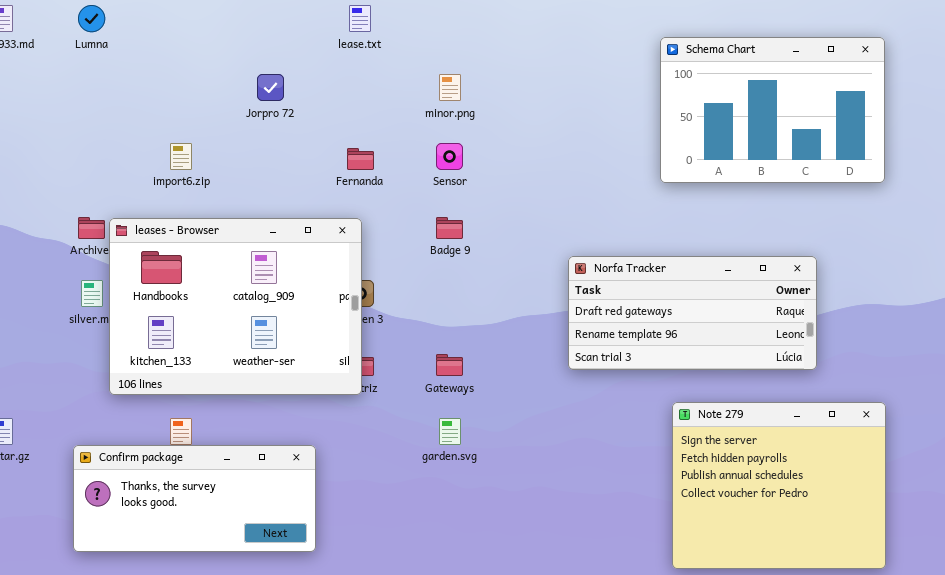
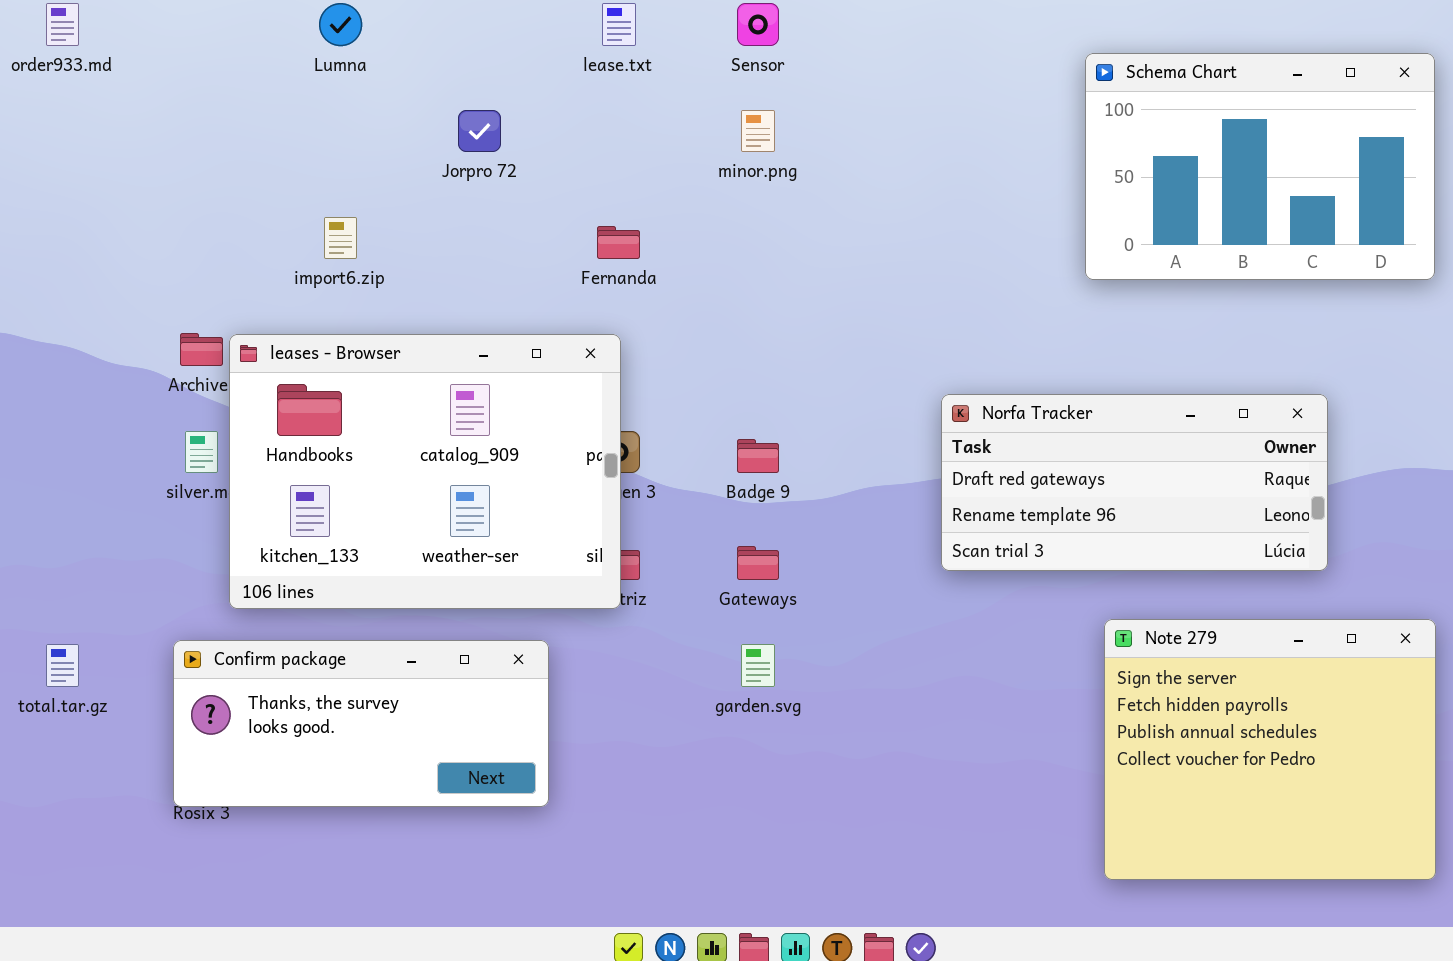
Lumna: [78,5,105,32] -> [319,3,362,46], moved
Sensor: [436,143,463,170] -> [737,3,779,46], moved
Badge 9: [436,217,463,239] -> [737,439,779,473], moved
Confirm package: [73,445,316,552] -> [173,640,549,807], moved

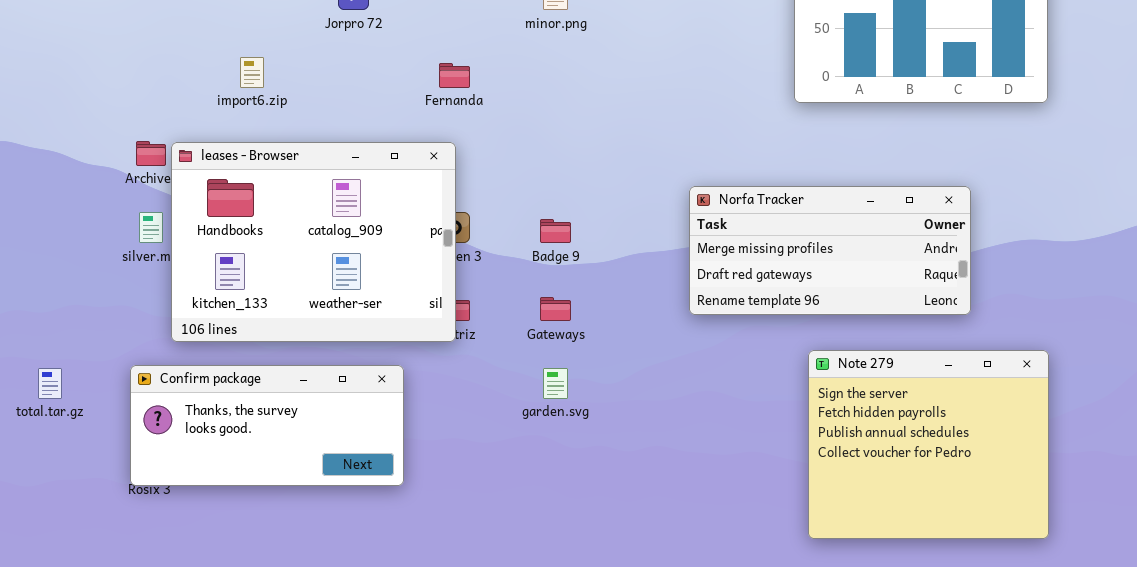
Norfa Tracker: [941,394,1328,571] -> [689,186,971,315], scrolled up 1 row

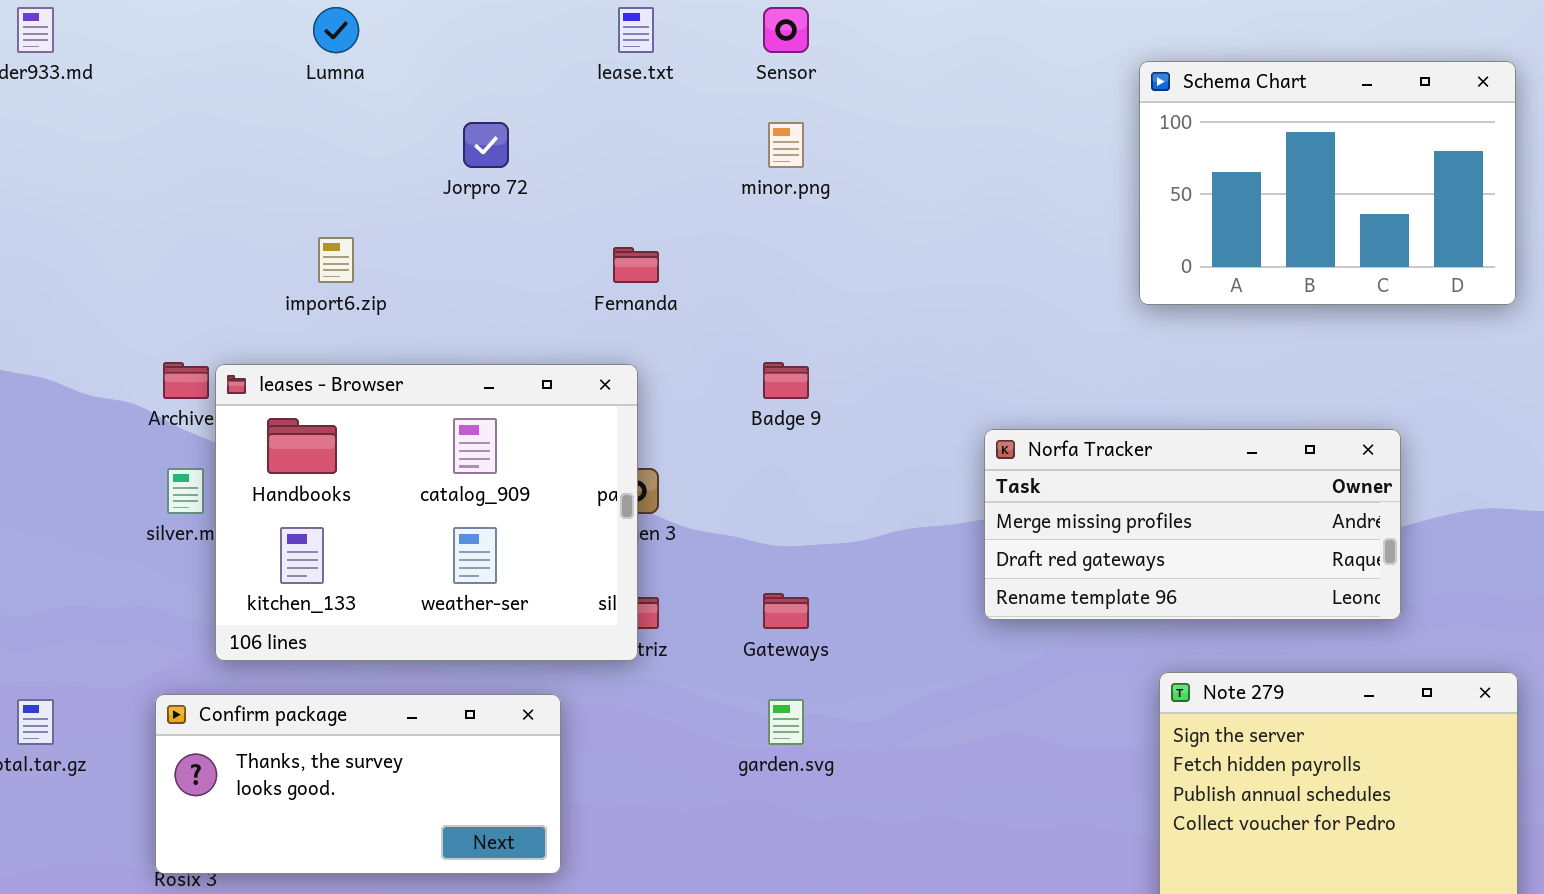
Badge 9: [540,219,571,243] -> [763,362,809,399], moved

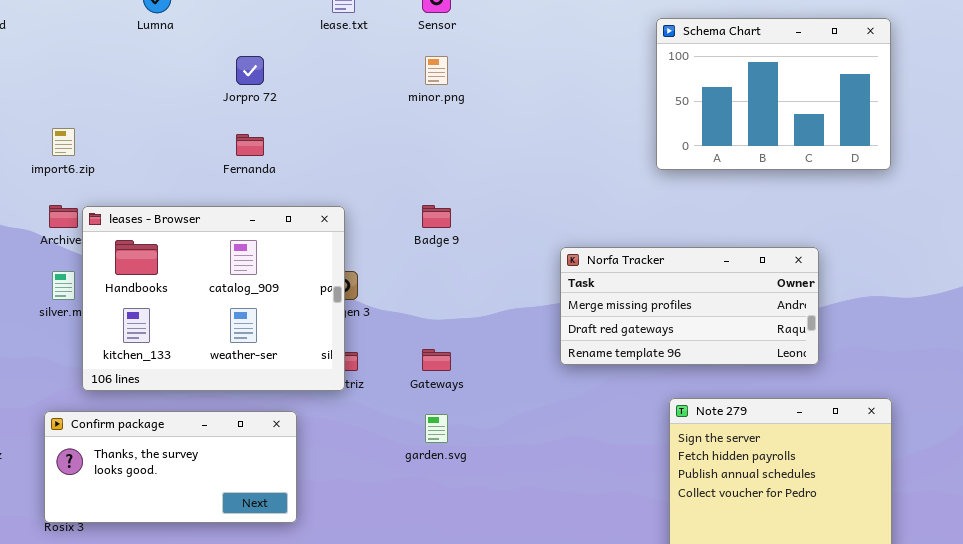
import6.zip: [318,237,354,283] -> [52,128,75,156], moved
Fernanda: [613,247,659,283] -> [236,134,264,156], moved

